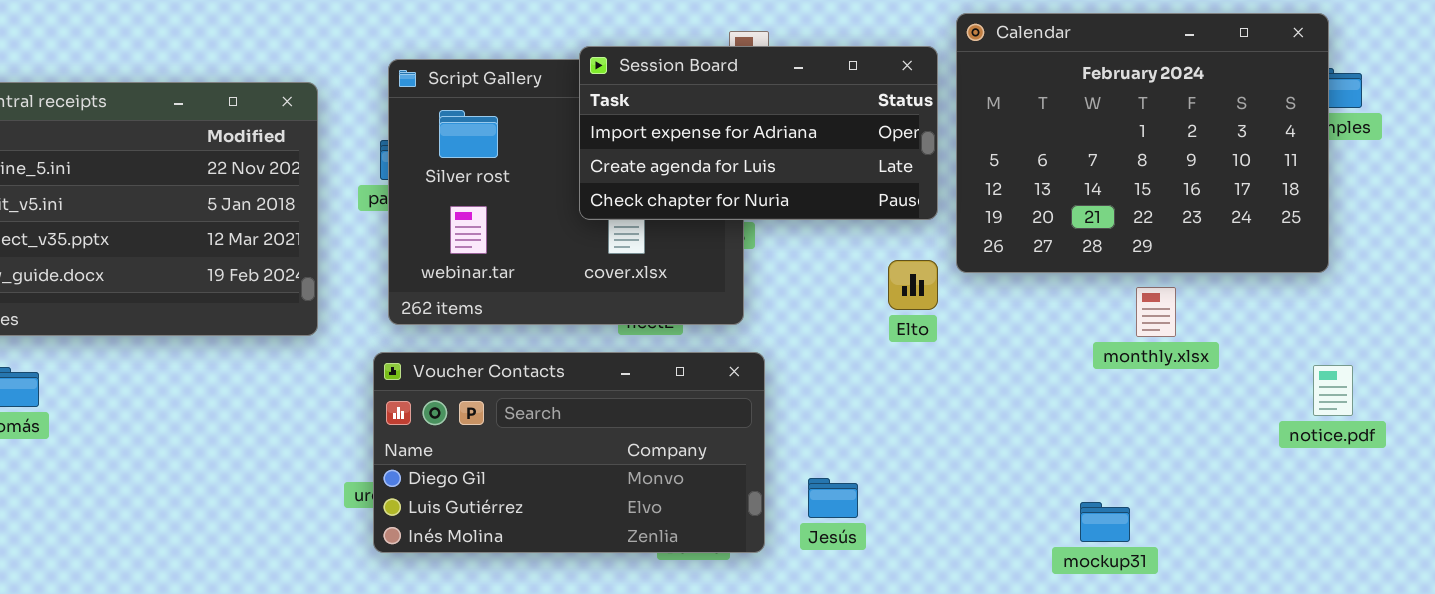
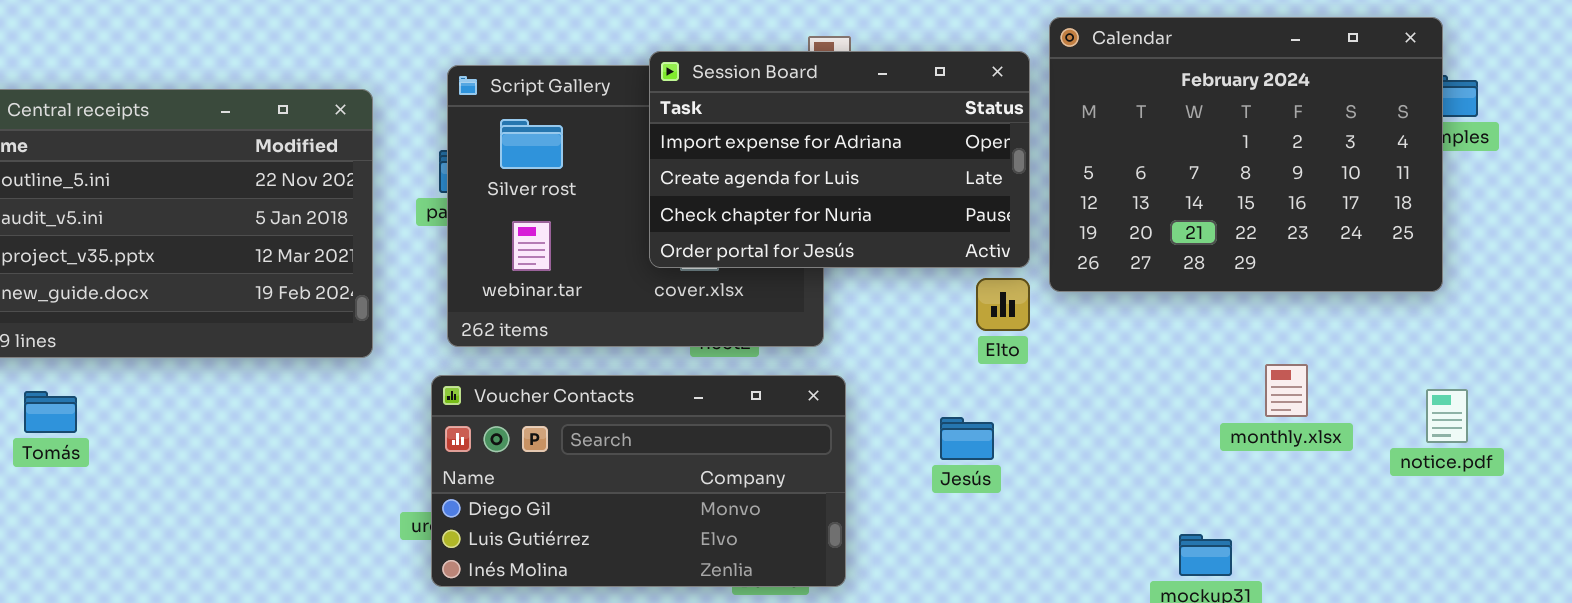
Session Board: [579,46,938,220] -> [649,51,1030,268], resized
monthly.xlsx: [1136,287,1176,337] -> [1265,364,1308,417], moved
Jesús: [808,478,858,518] -> [940,417,994,460], moved

